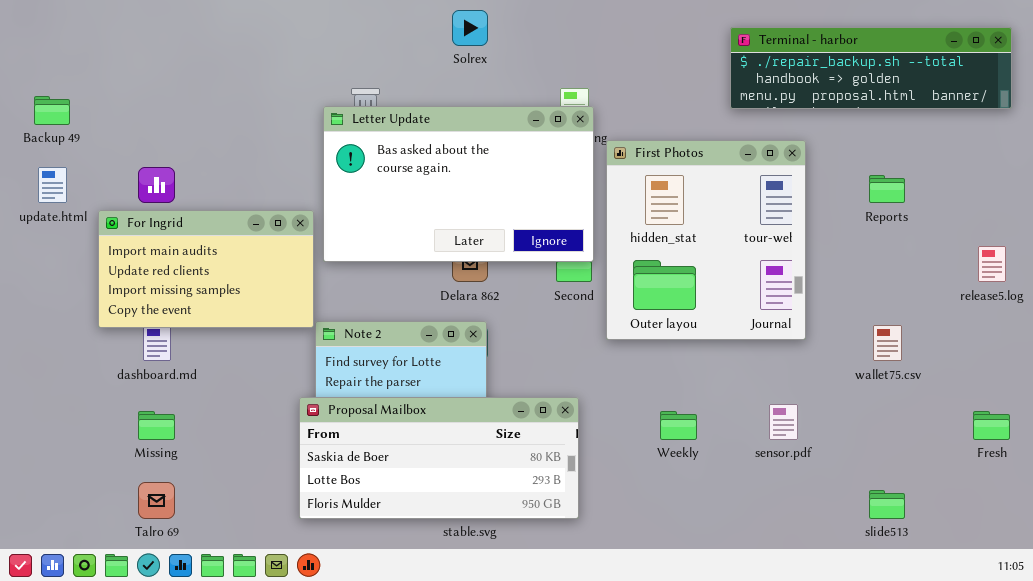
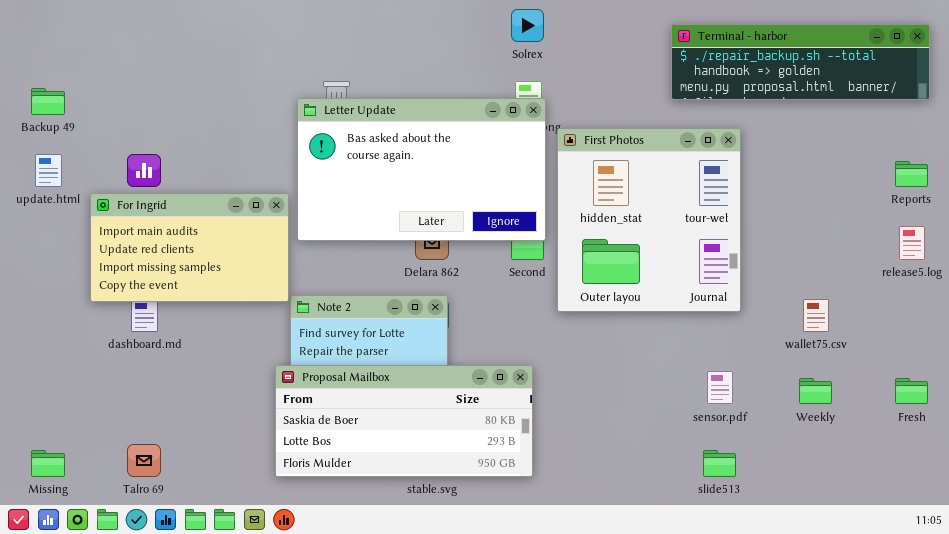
Solrex: [452,10,488,46] -> [511,9,544,42], moved
Reports: [869,175,905,203] -> [895,161,928,187], moved
Missing: [138,411,175,440] -> [31,450,65,477], moved
Weekly: [660,411,697,440] -> [799,378,832,404], moved
slide513: [869,490,905,519] -> [703,450,736,477], moved

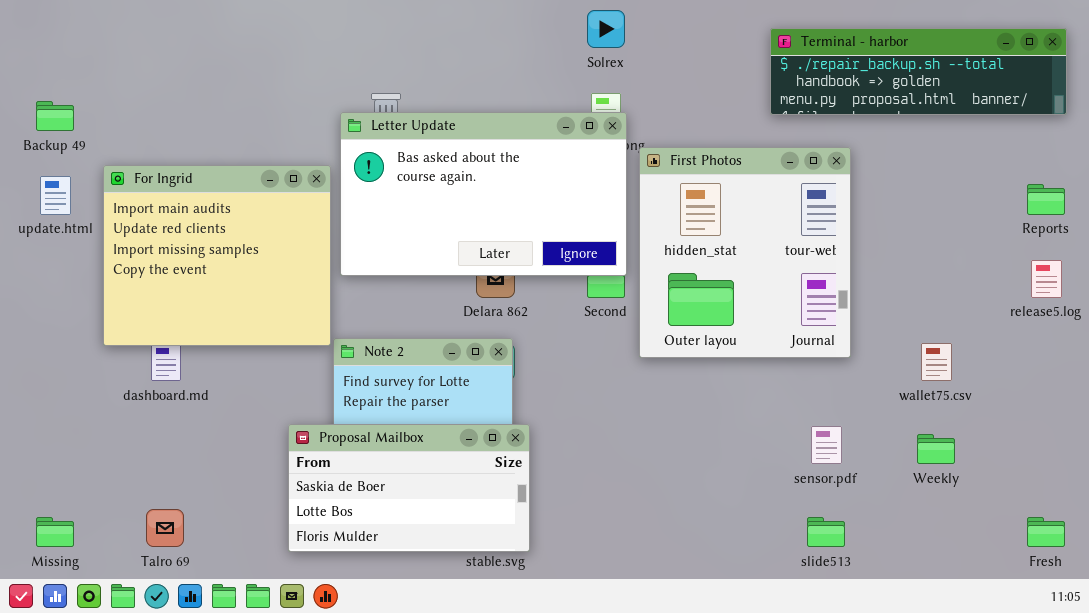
For Ingrid: [90,193,289,302] -> [103,165,331,346], resized
Proposal Mailbox: [275,365,533,477] -> [288,424,530,552], moved, resized
Fresh: [895,378,928,404] -> [1027,517,1065,547], moved

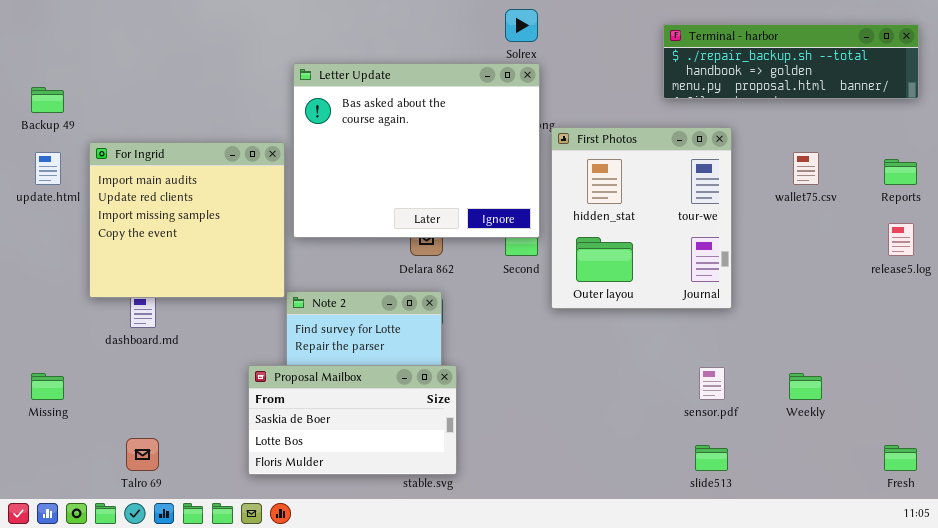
Letter Update: [340,112,627,276] -> [293,63,540,238], resized
wallet75.csv: [921,343,952,381] -> [793,152,819,185], moved
Missing: [36,517,74,547] -> [31,373,64,400], moved

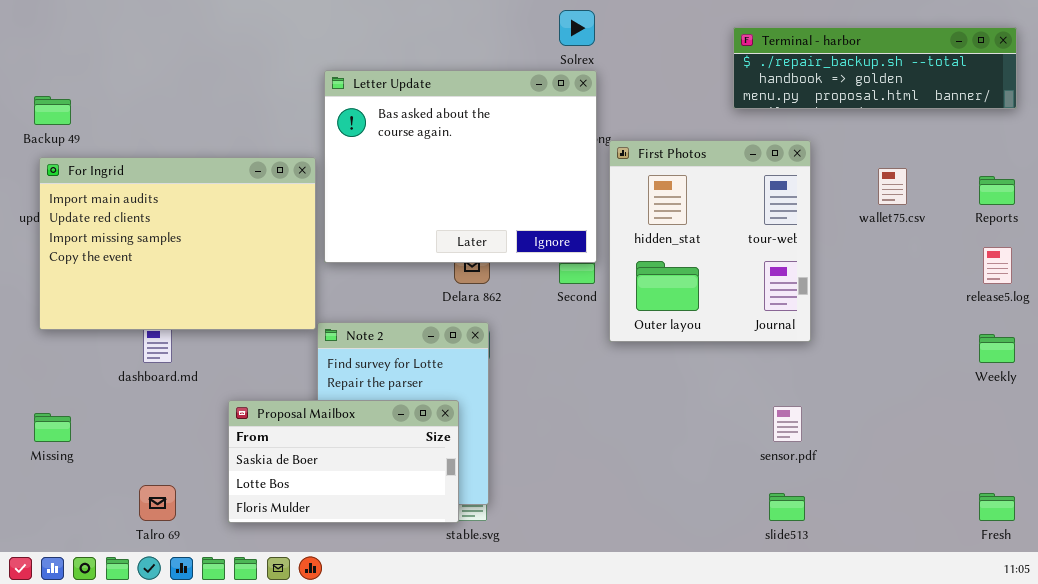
For Ingrid: [89,142,285,298] -> [39,157,316,330], resized
Proposal Mailbox: [248,365,457,475] -> [228,400,459,523], moved
Weekly: [789,373,822,400] -> [979,334,1015,363], moved

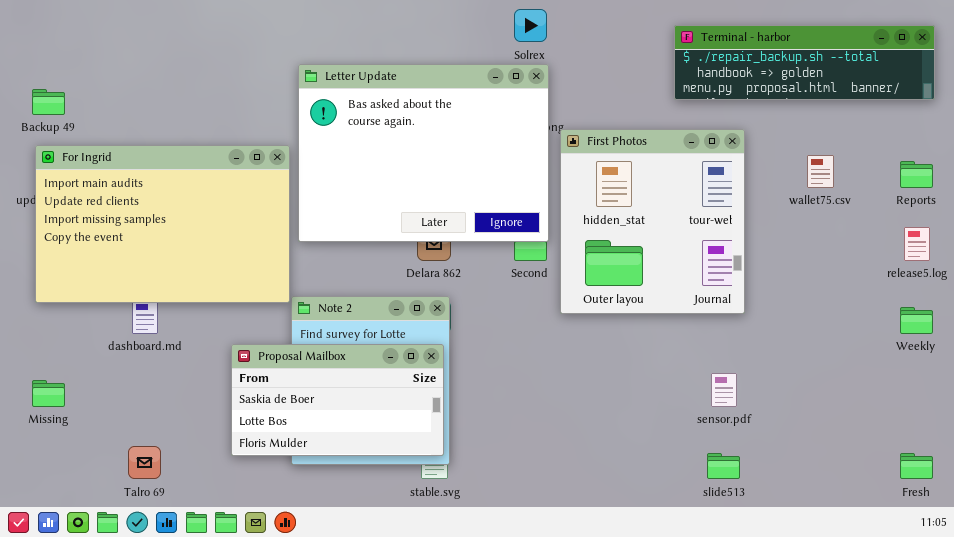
Proposal Mailbox: [228,400,459,523] -> [231,344,444,456], moved

